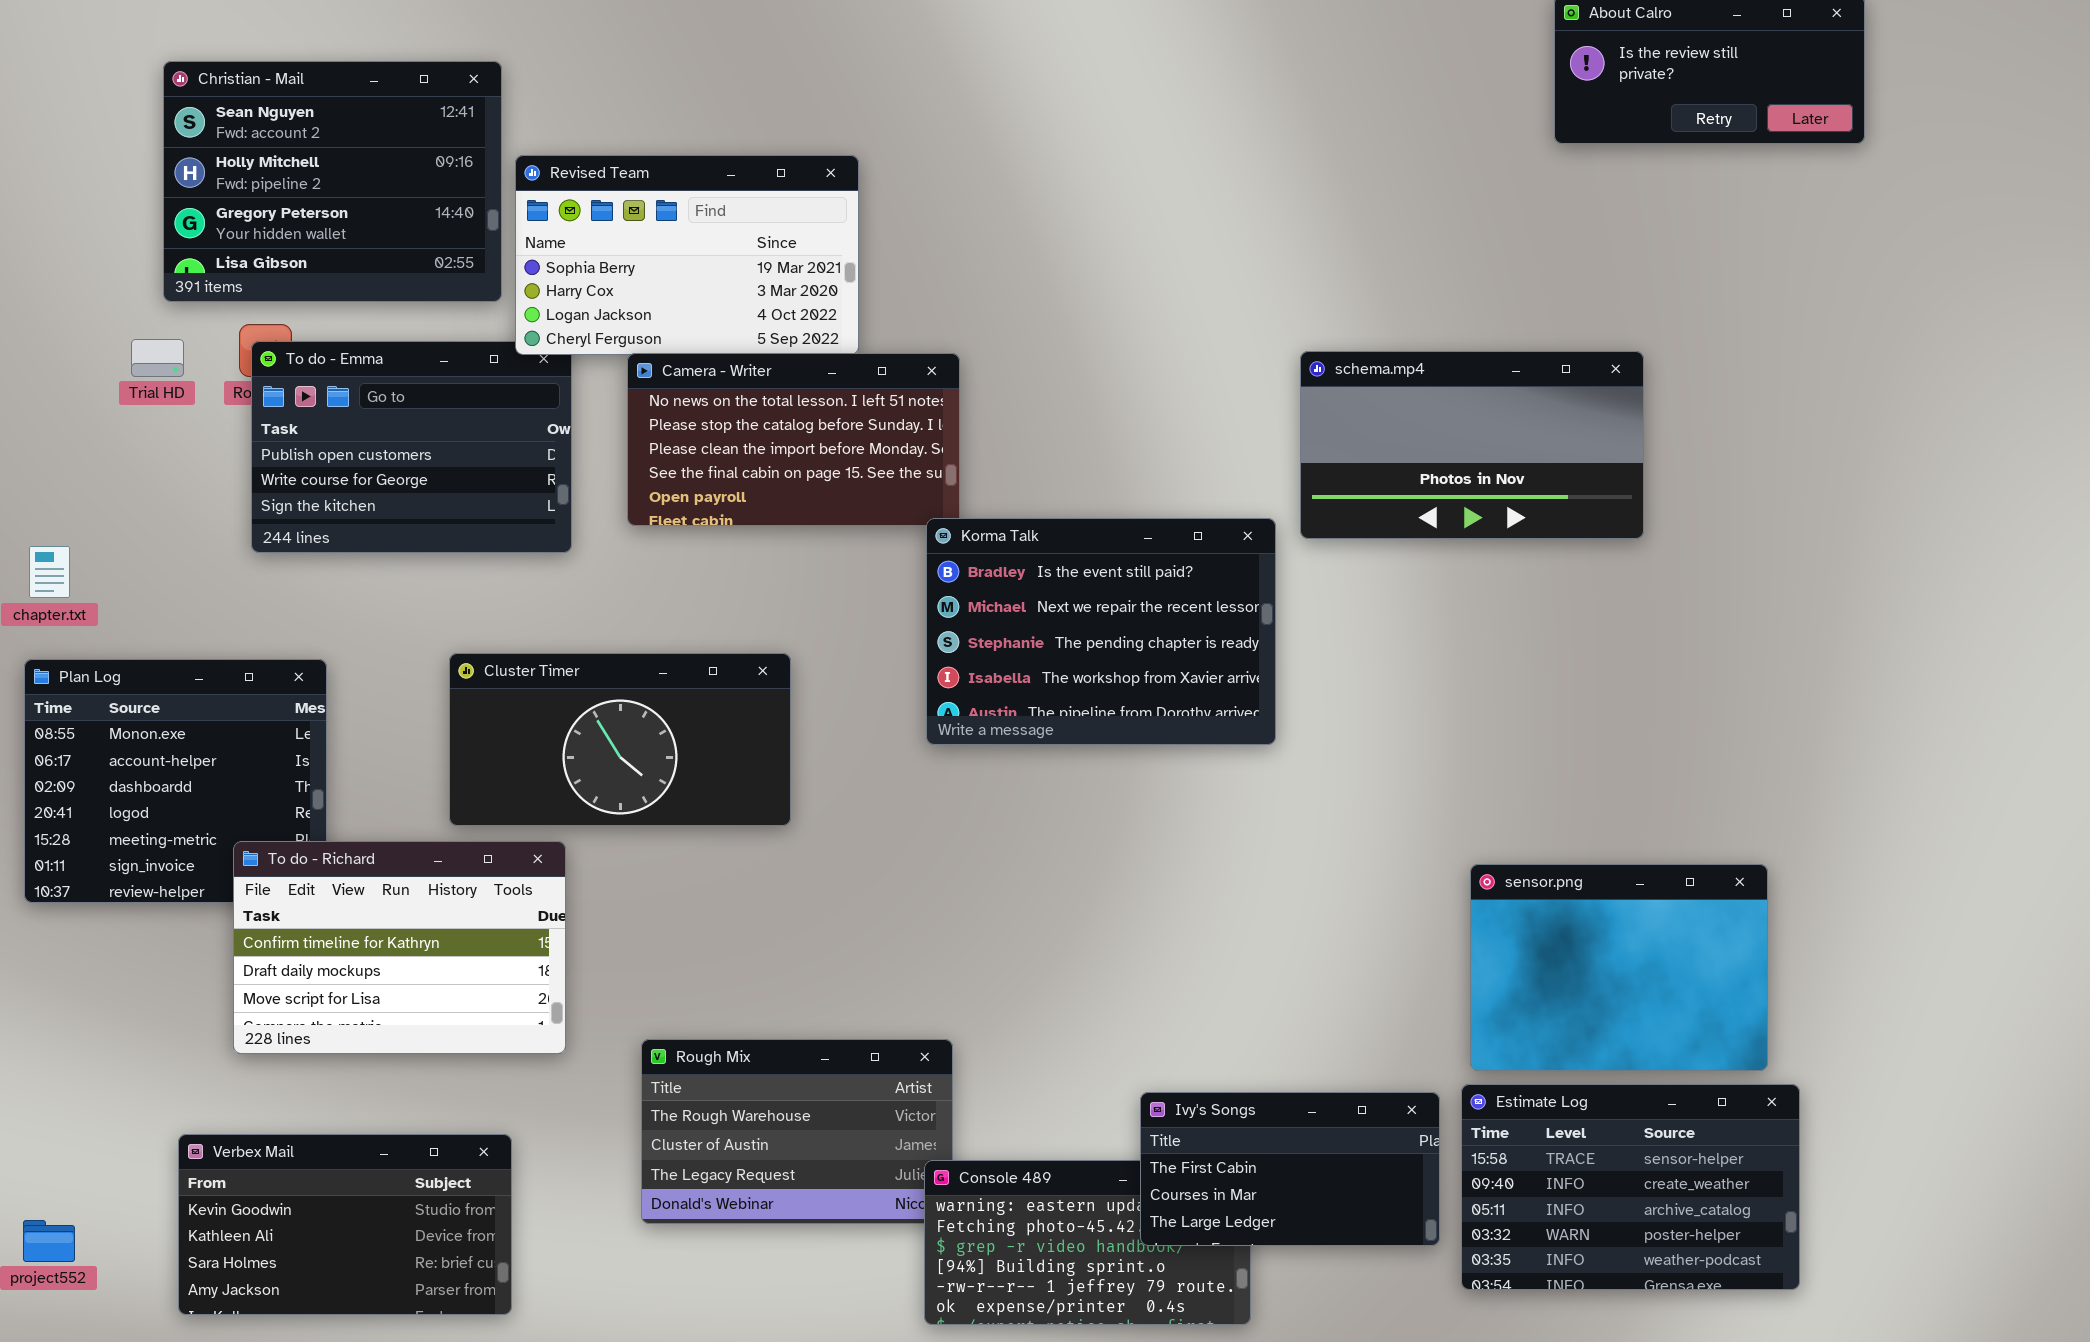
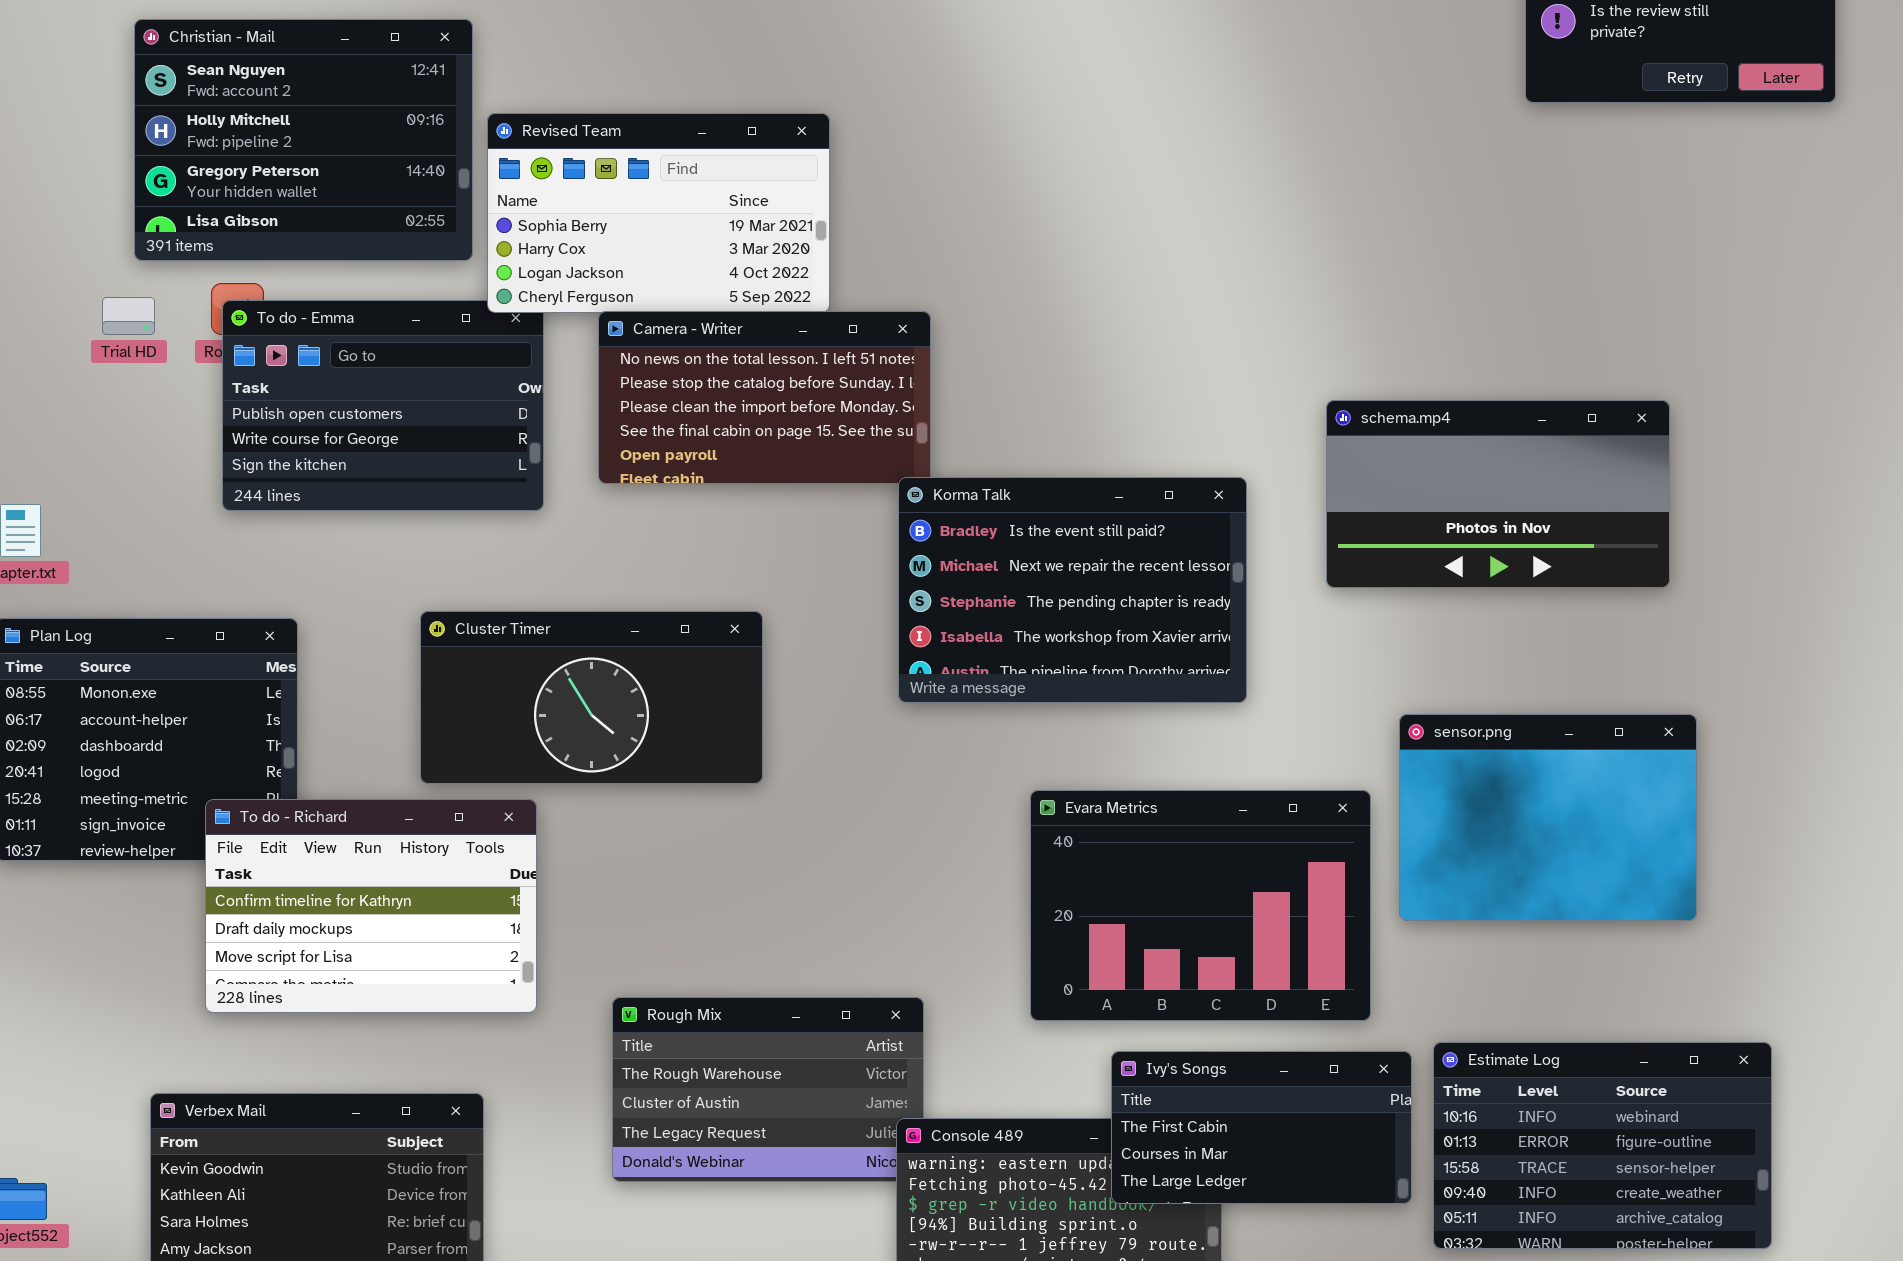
schema.mp4: [1300,351,1644,539] -> [1326,400,1670,588], moved
Evara Metrics: none -> [1030,790,1371,1021], opened
sensor.png: [1470,864,1768,1071] -> [1399,714,1697,921], moved
Estimate Log: [1461,1084,1800,1290] -> [1433,1042,1772,1249], scrolled up 2 rows

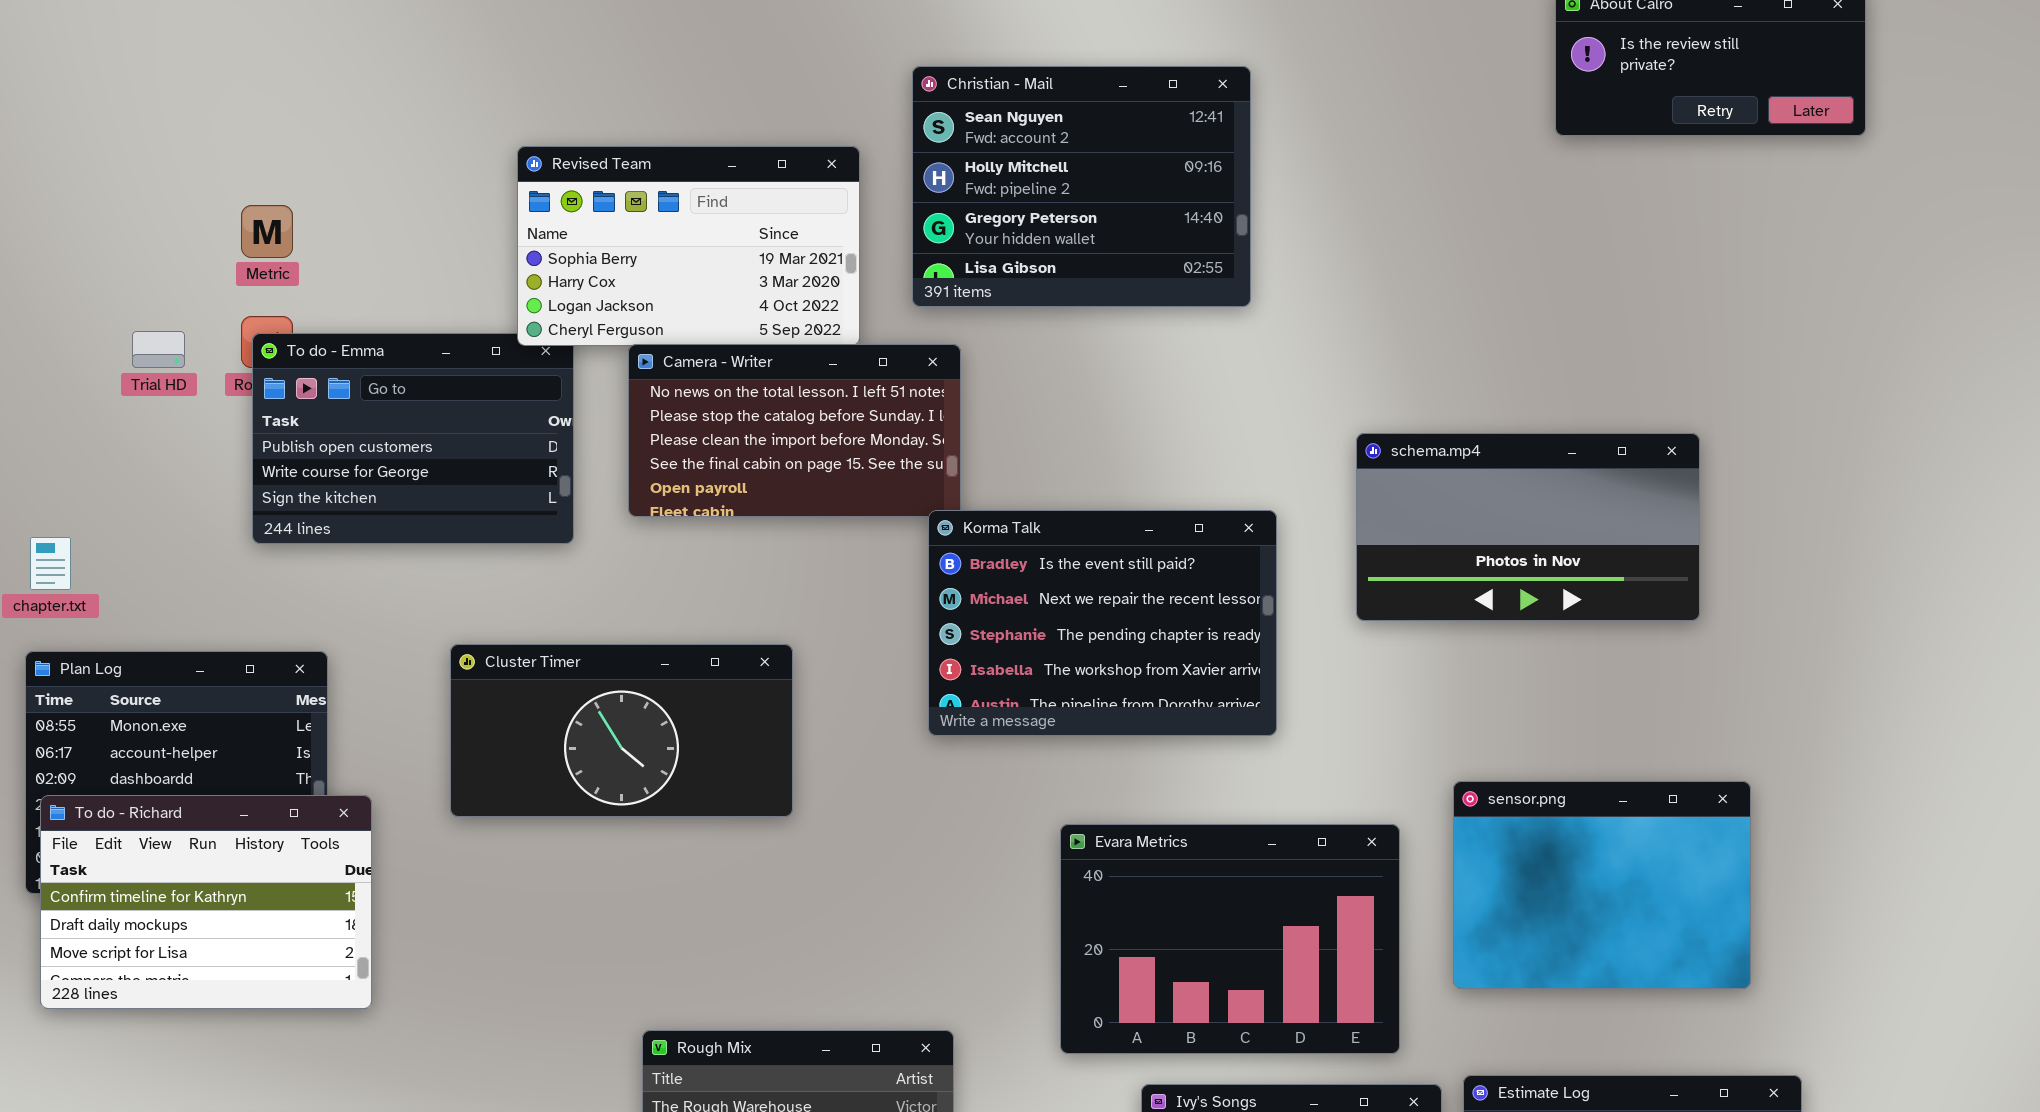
Christian - Mail: [134,19,473,261] -> [912,66,1251,307], moved
sensor.png: [1399,714,1697,921] -> [1453,781,1751,989], moved
To do - Richard: [205,799,537,1013] -> [40,795,372,1009], moved

